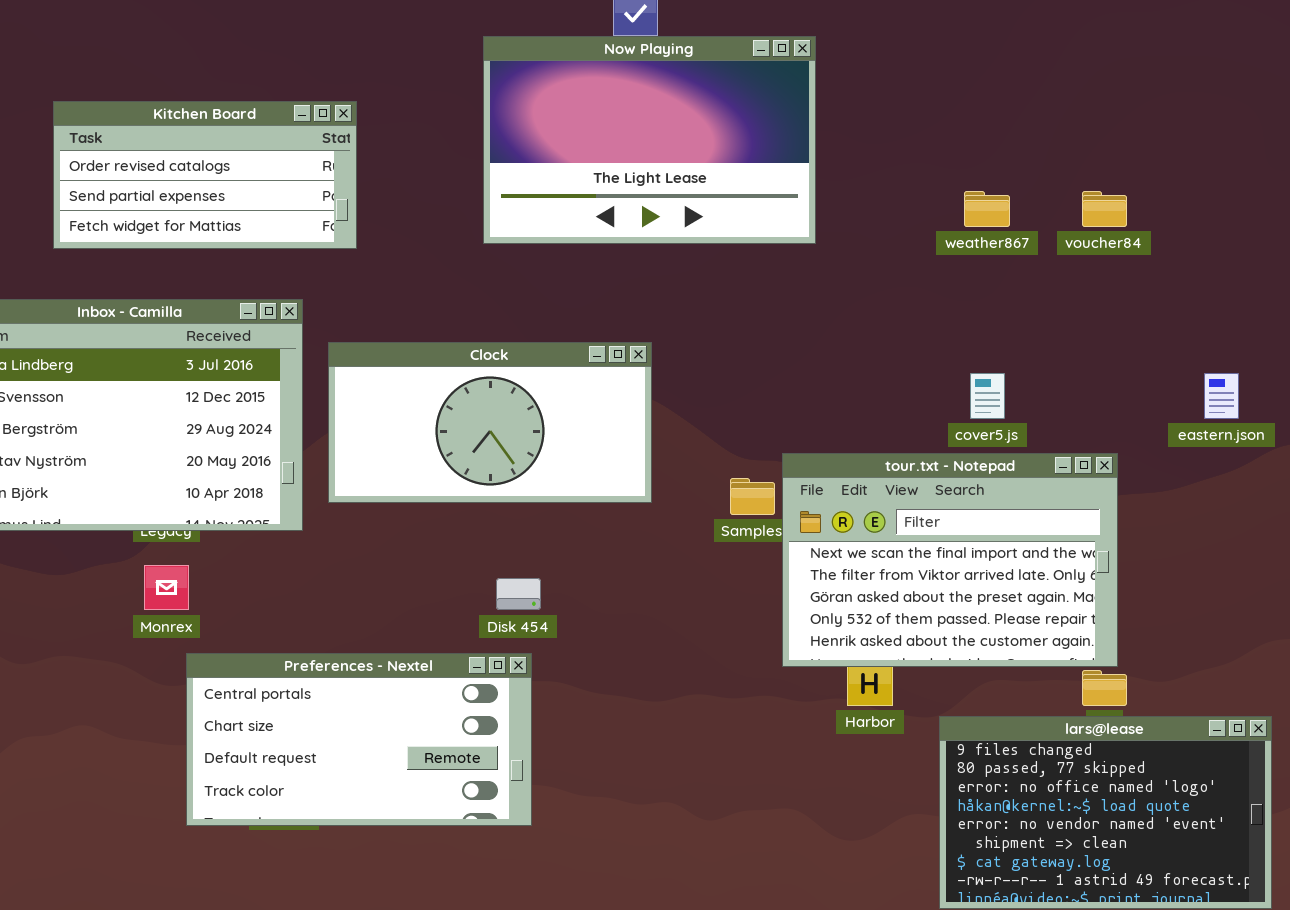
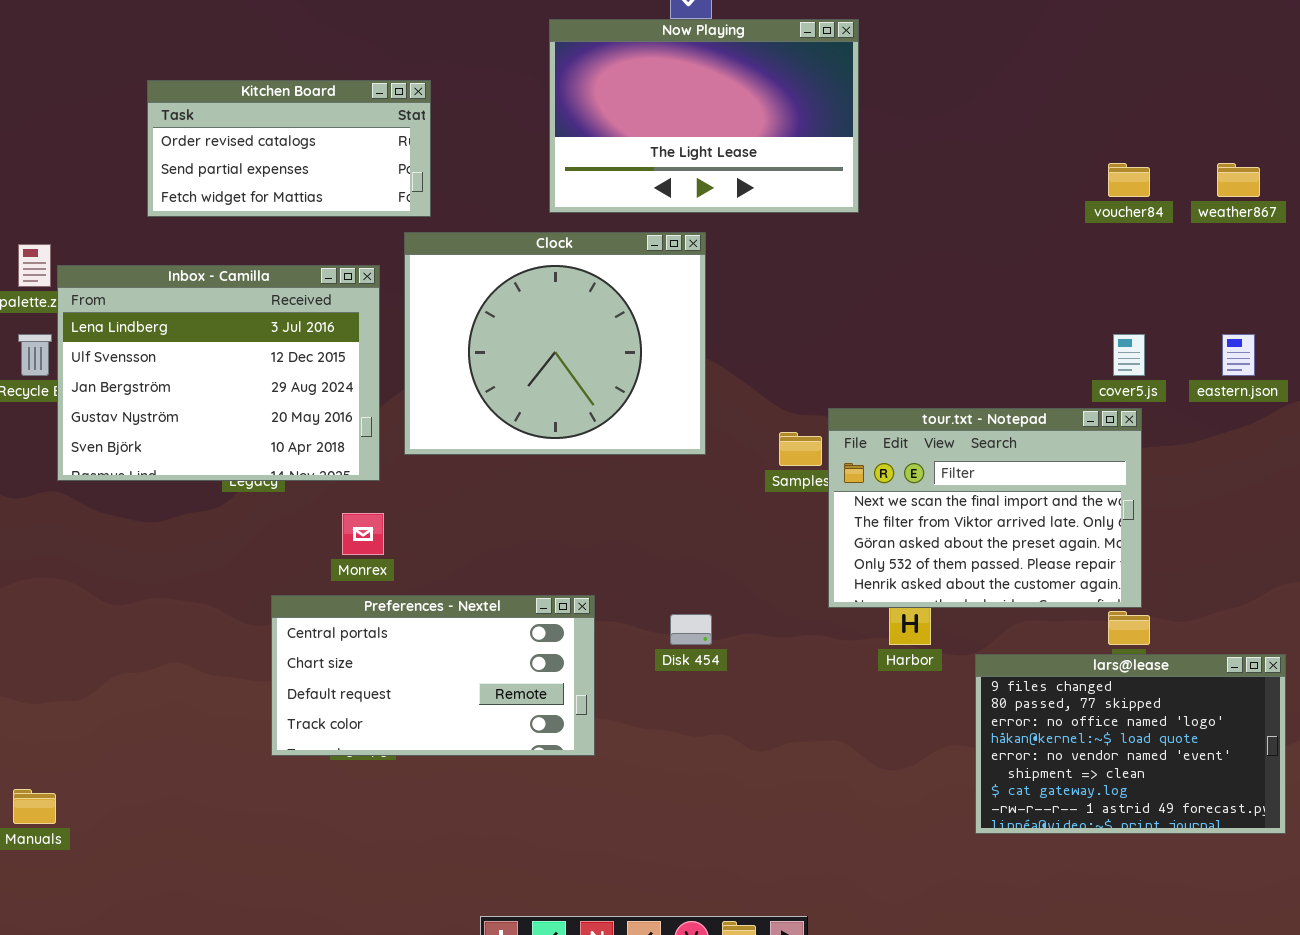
weather867: [964,191,1010,227] -> [1217,163,1260,197], moved
Clock: [328,342,652,503] -> [404,232,706,455], resized
cover5.js: [970,373,1005,419] -> [1113,334,1145,376], moved
Monrex: [144,565,189,610] -> [342,513,384,555], moved
Disk 454: [496,578,541,610] -> [670,614,712,645], moved

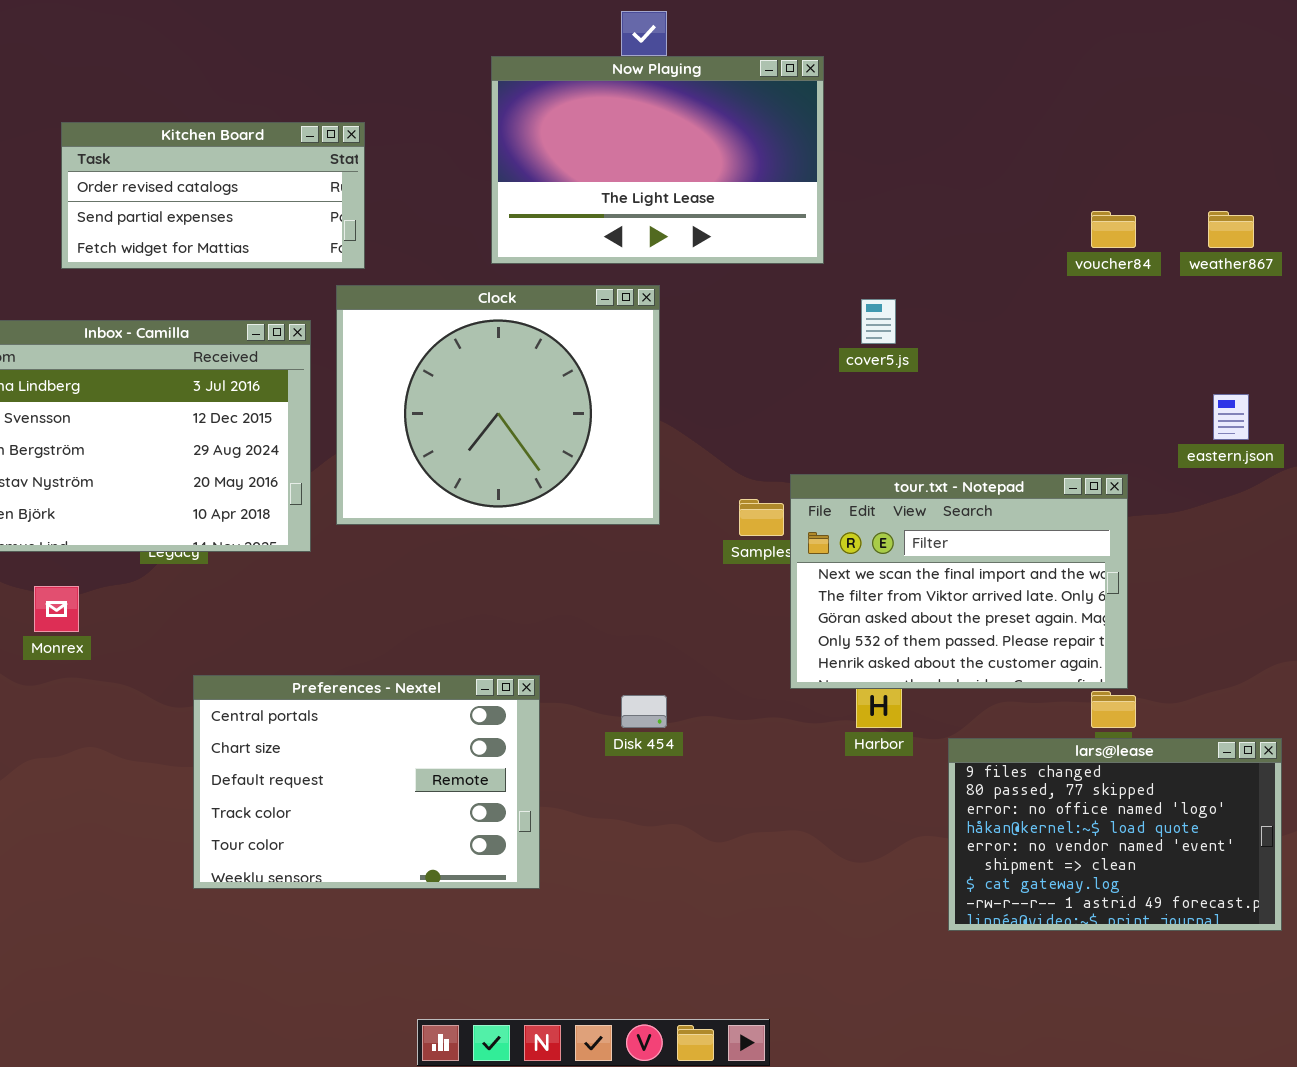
cover5.js: [1113,334,1145,376] -> [861,299,896,344], moved
Monrex: [342,513,384,555] -> [34,586,79,632], moved
Preferences - Nextel: [271,595,595,756] -> [193,675,540,889], resized

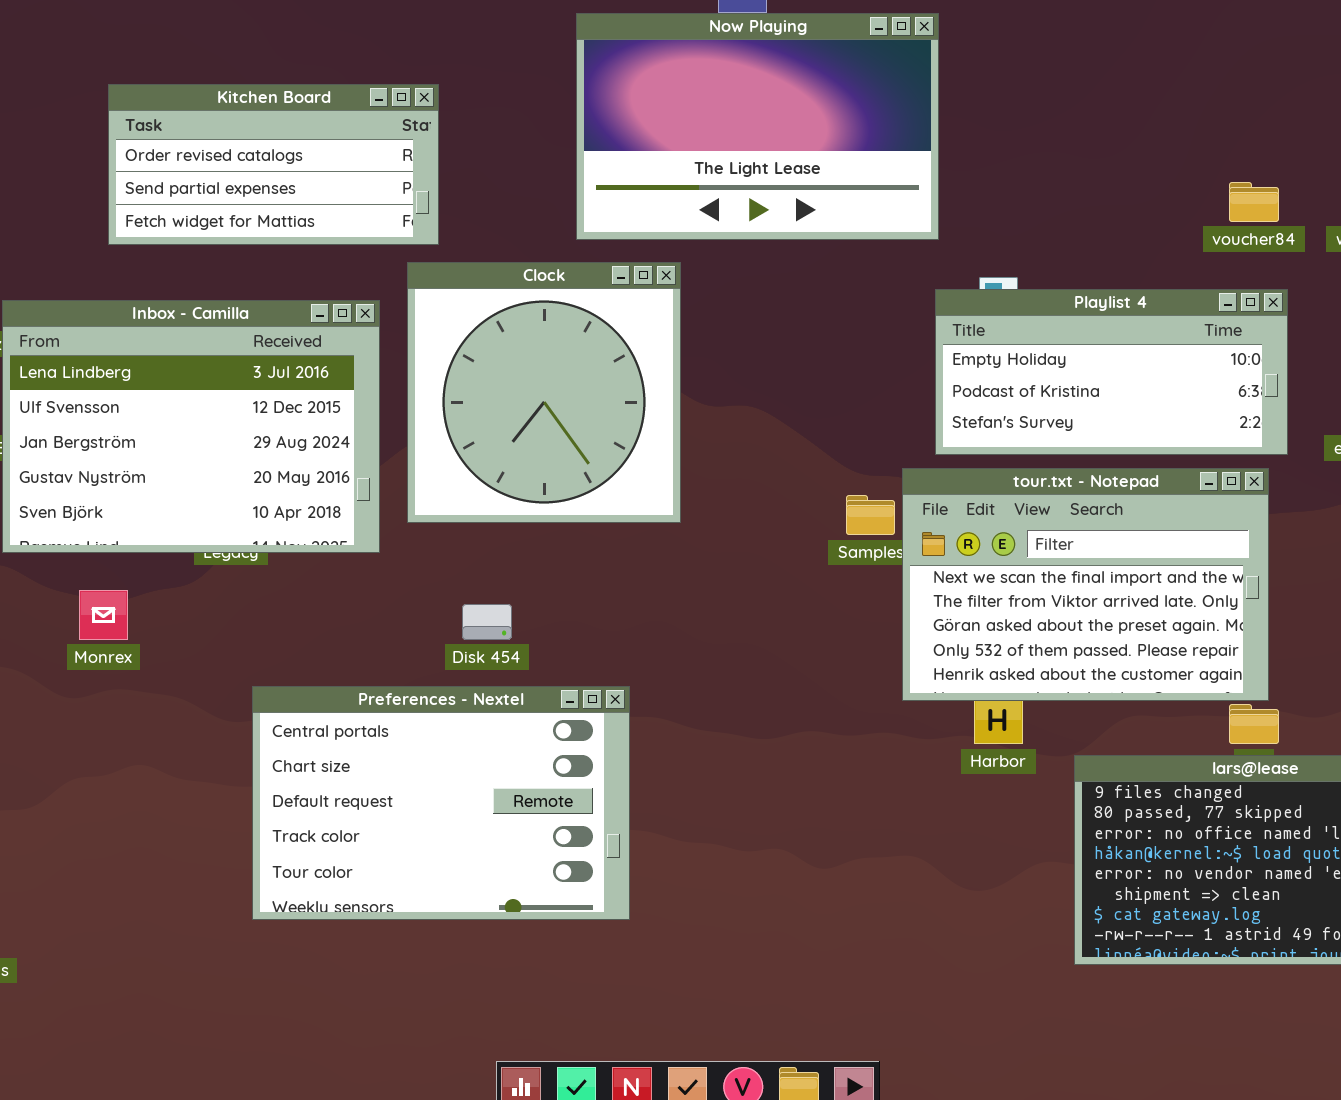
Clock: [336,285,660,525] -> [407,262,681,523], resized
Playlist 4: none -> [935,289,1288,455], opened
Disk 454: [621,695,667,728] -> [462,604,512,640], moved

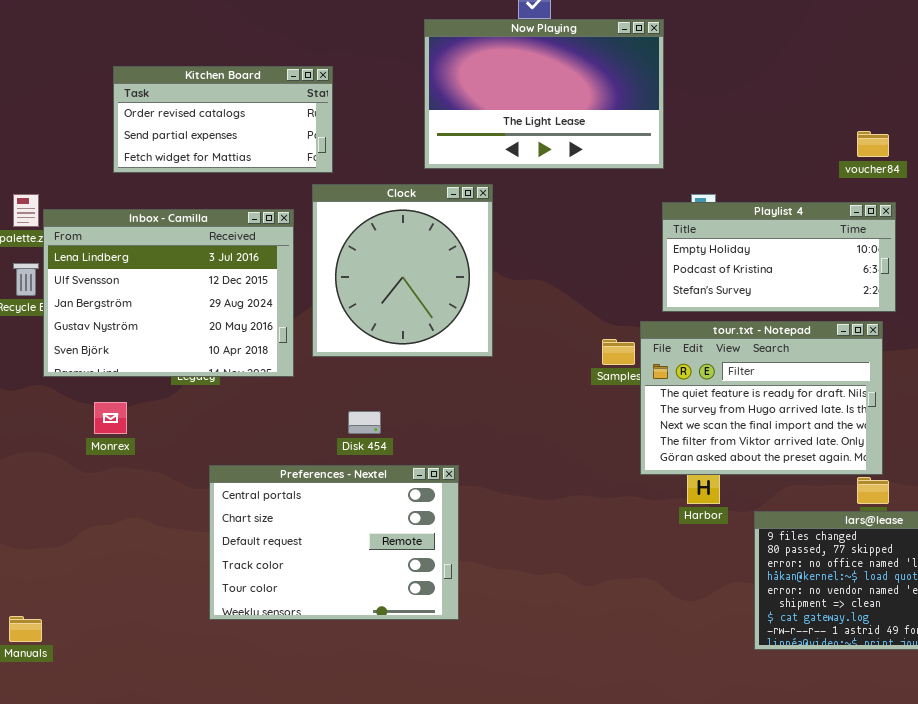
tour.txt - Notepad: [902,468,1269,701] -> [640,321,883,475], scrolled up 2 rows

